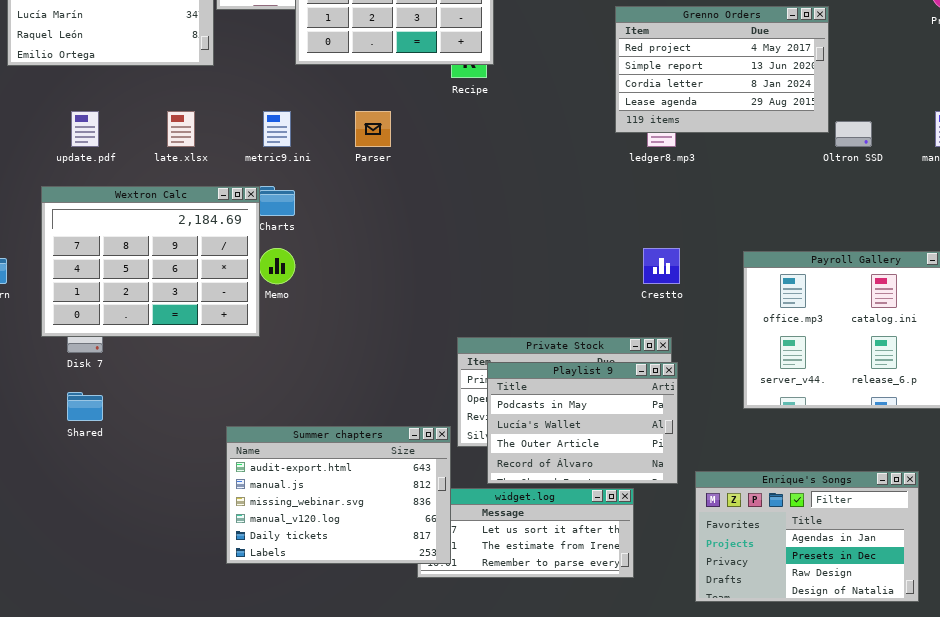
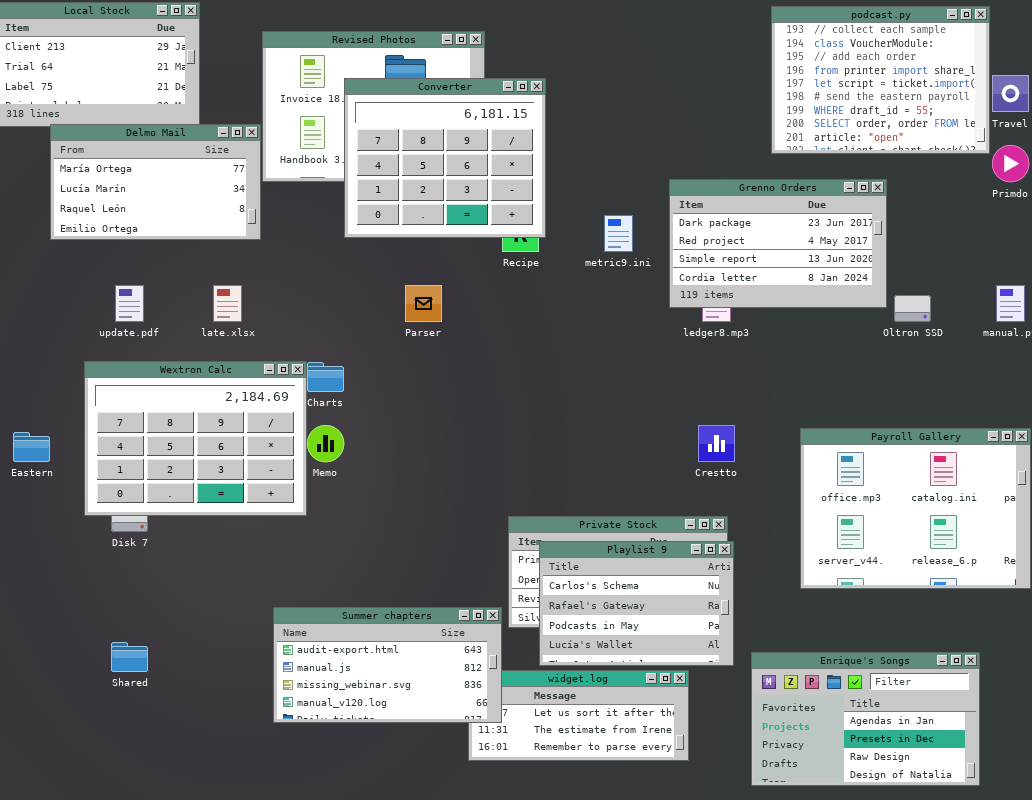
Grenno Orders: [615,6,829,133] -> [669,179,887,308], scrolled up 1 row
metric9.ini: [263,111,291,147] -> [604,215,633,252], moved
Playlist 9: [487,362,678,484] -> [539,541,734,666], scrolled up 2 rows
Shared: [67,392,103,421] -> [111,642,148,672], moved
Summer chapters: [226,426,451,564] -> [273,607,502,723], resized

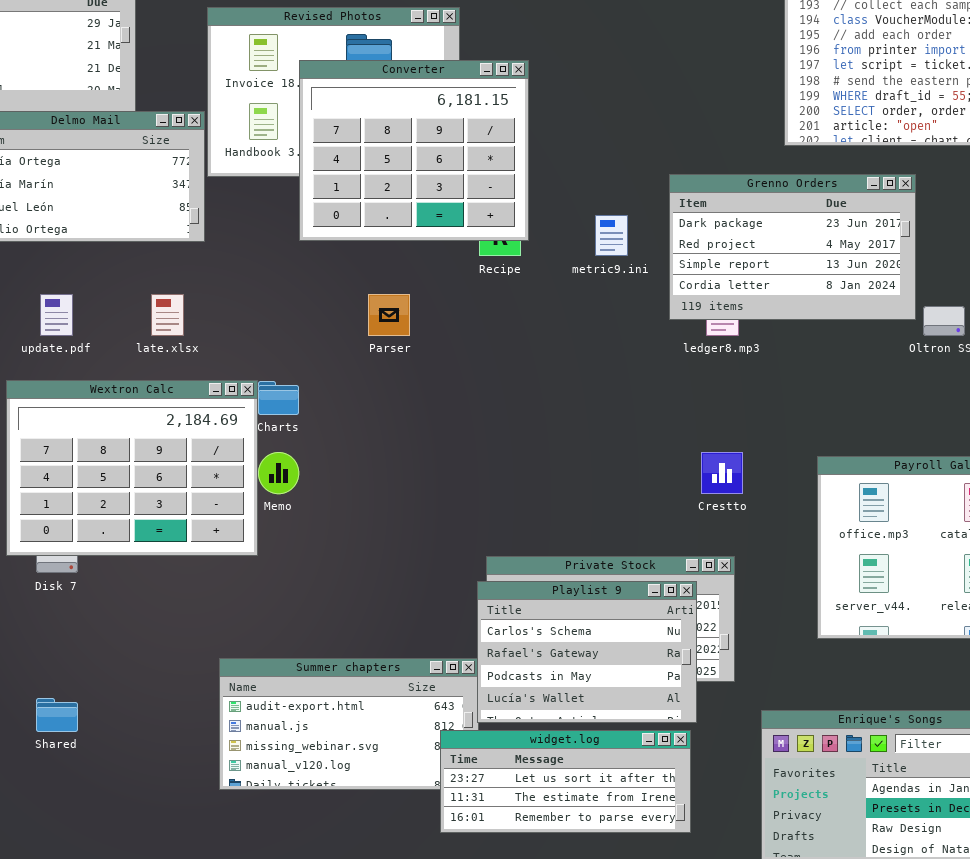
Playlist 9: [539,541,734,666] -> [477,581,697,723], moved
widget.log: [468,670,689,761] -> [440,730,691,833], raised

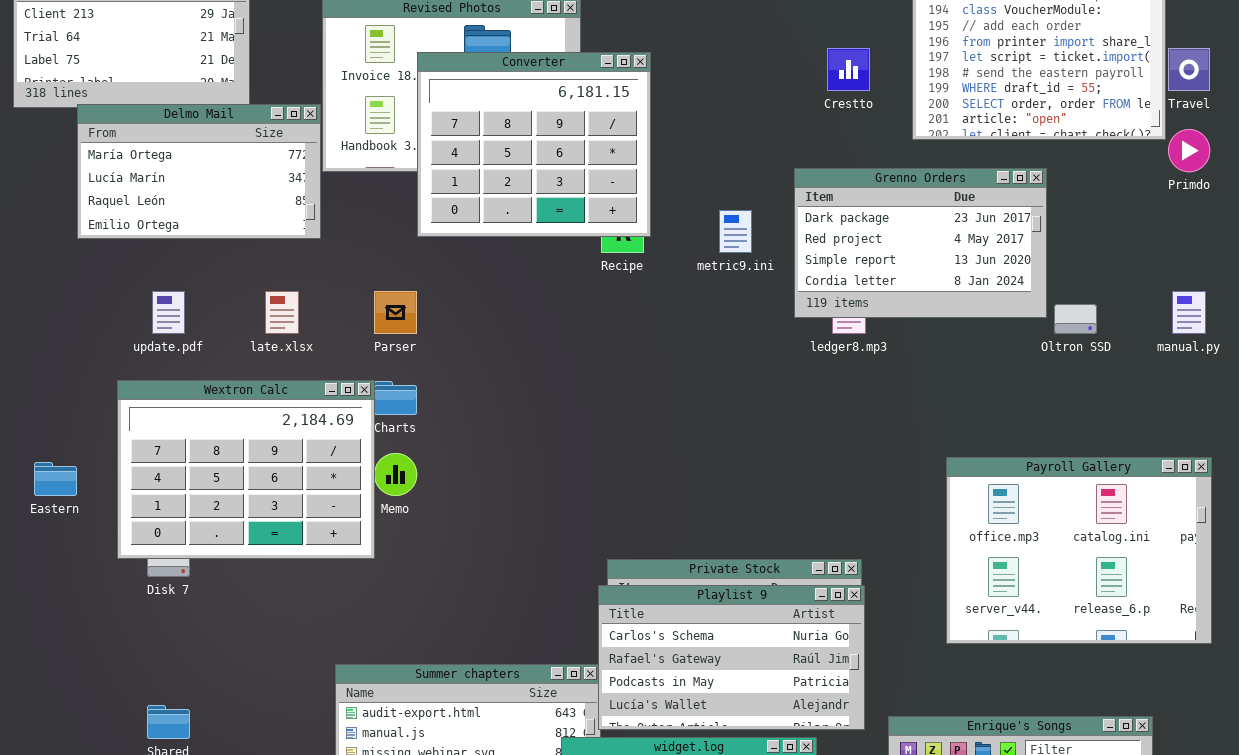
Parser: [368,294,410,336] -> [374,291,417,334], moved
Crestto: [701,452,743,494] -> [827,48,870,91], moved
Playlist 9: [477,581,697,723] -> [598,585,865,730], resized

